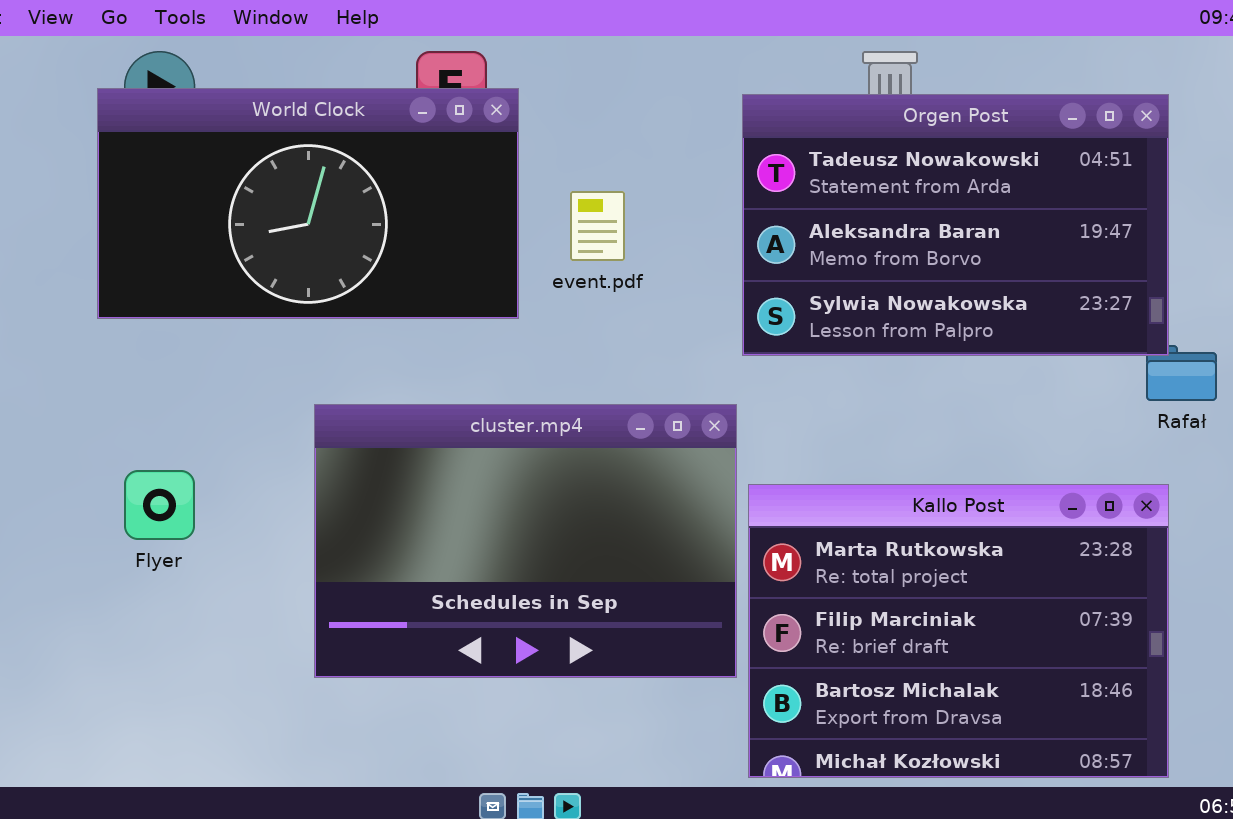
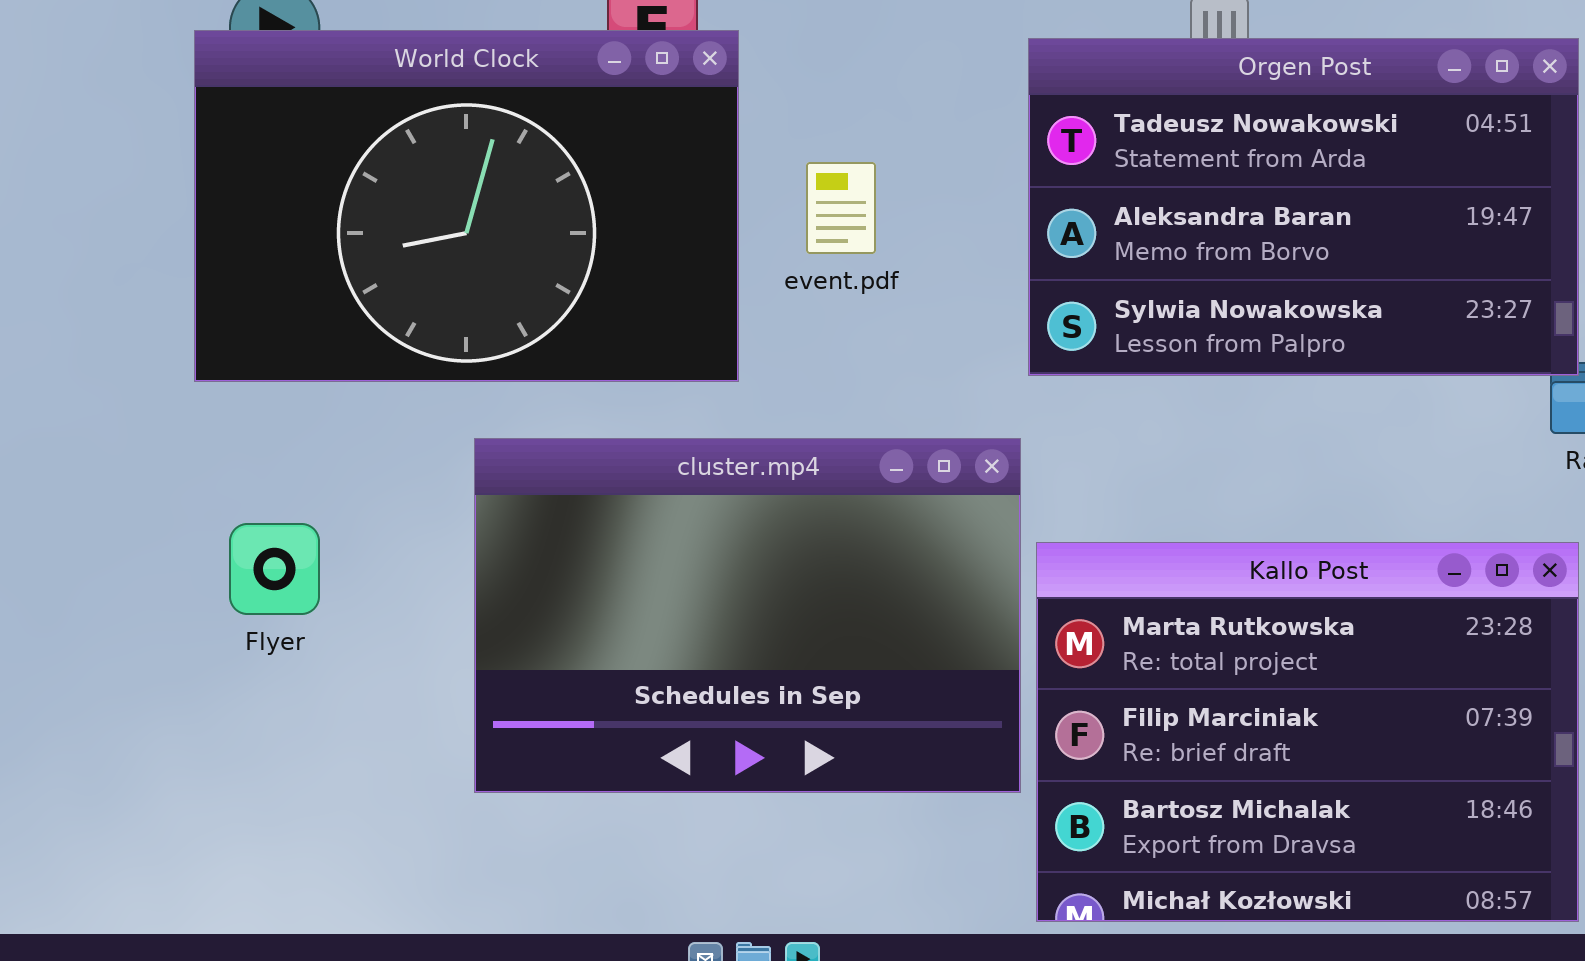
World Clock: [97,88,519,319] -> [194,30,739,382], resized

